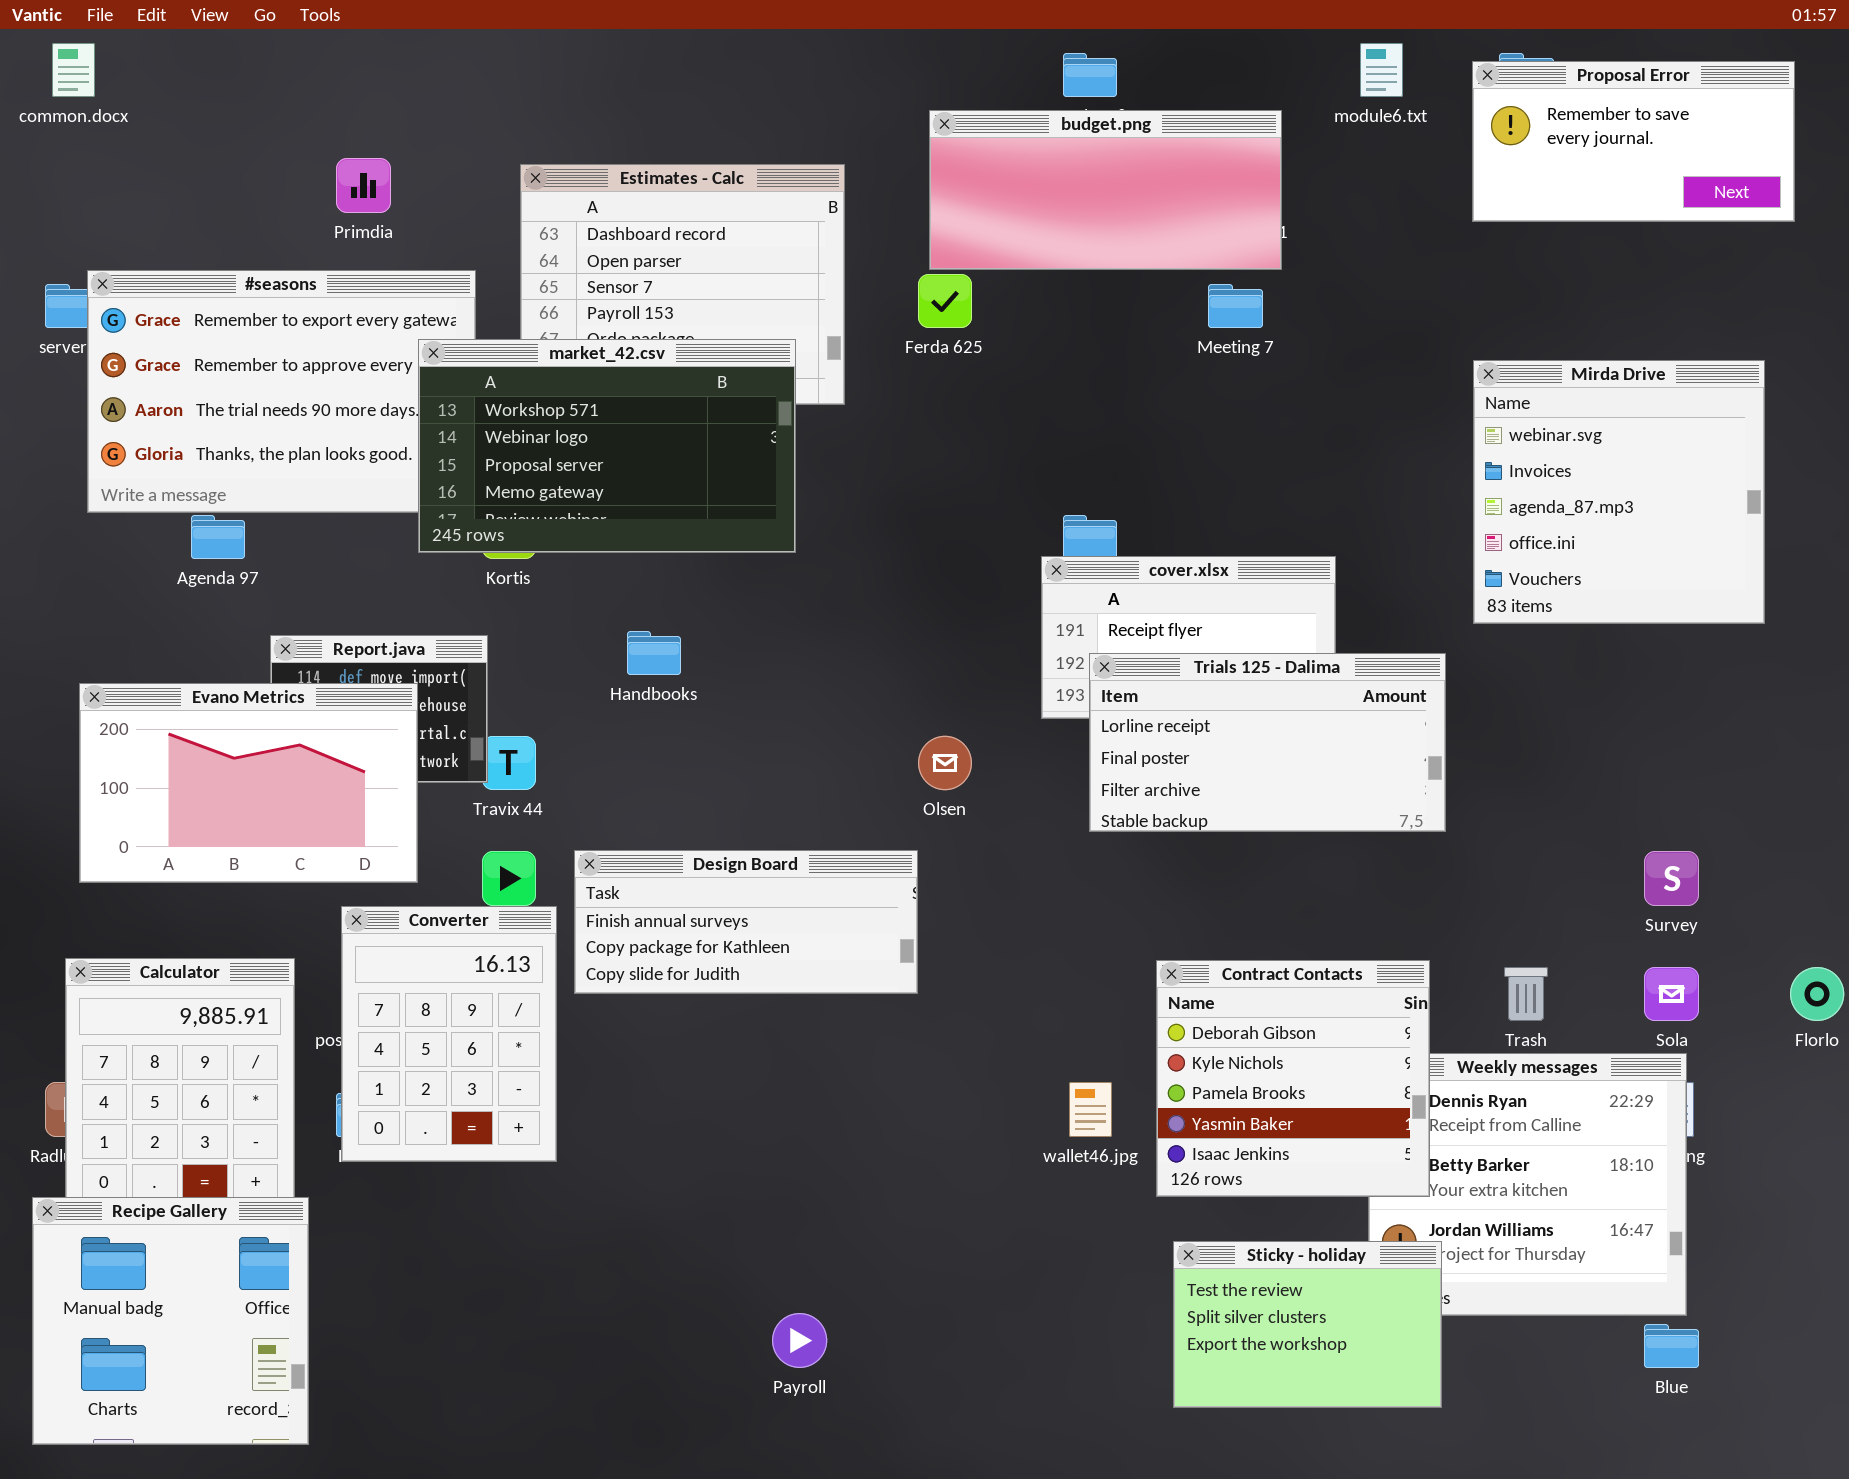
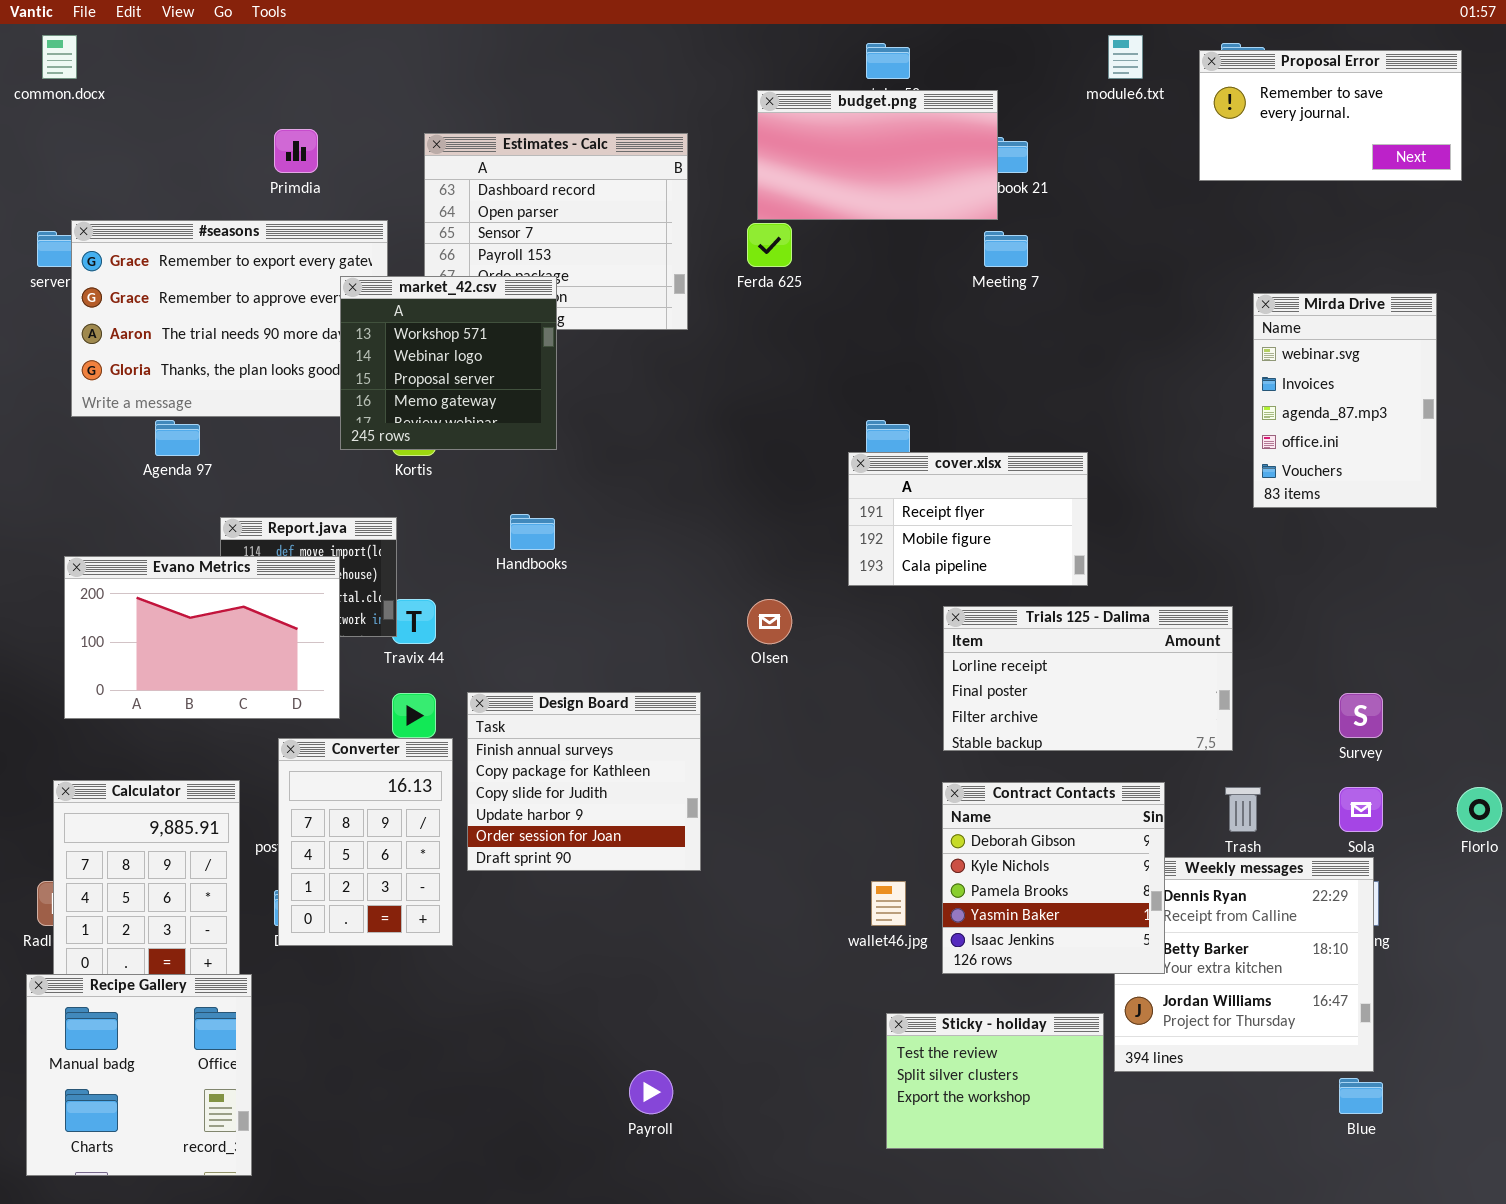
budget.png: [929,110,1282,270] -> [757,90,998,220], resized
market_42.csv: [418,339,796,553] -> [340,276,557,450], resized
Mirda Drive: [1473,360,1765,624] -> [1253,293,1437,508], resized
Trials 125 - Dalima: [1089,653,1446,832] -> [943,606,1233,751], moved
Design Board: [574,850,918,994] -> [467,692,701,871], resized
Sticky - holiday: [1173,1241,1442,1408] -> [886,1013,1104,1149], moved

